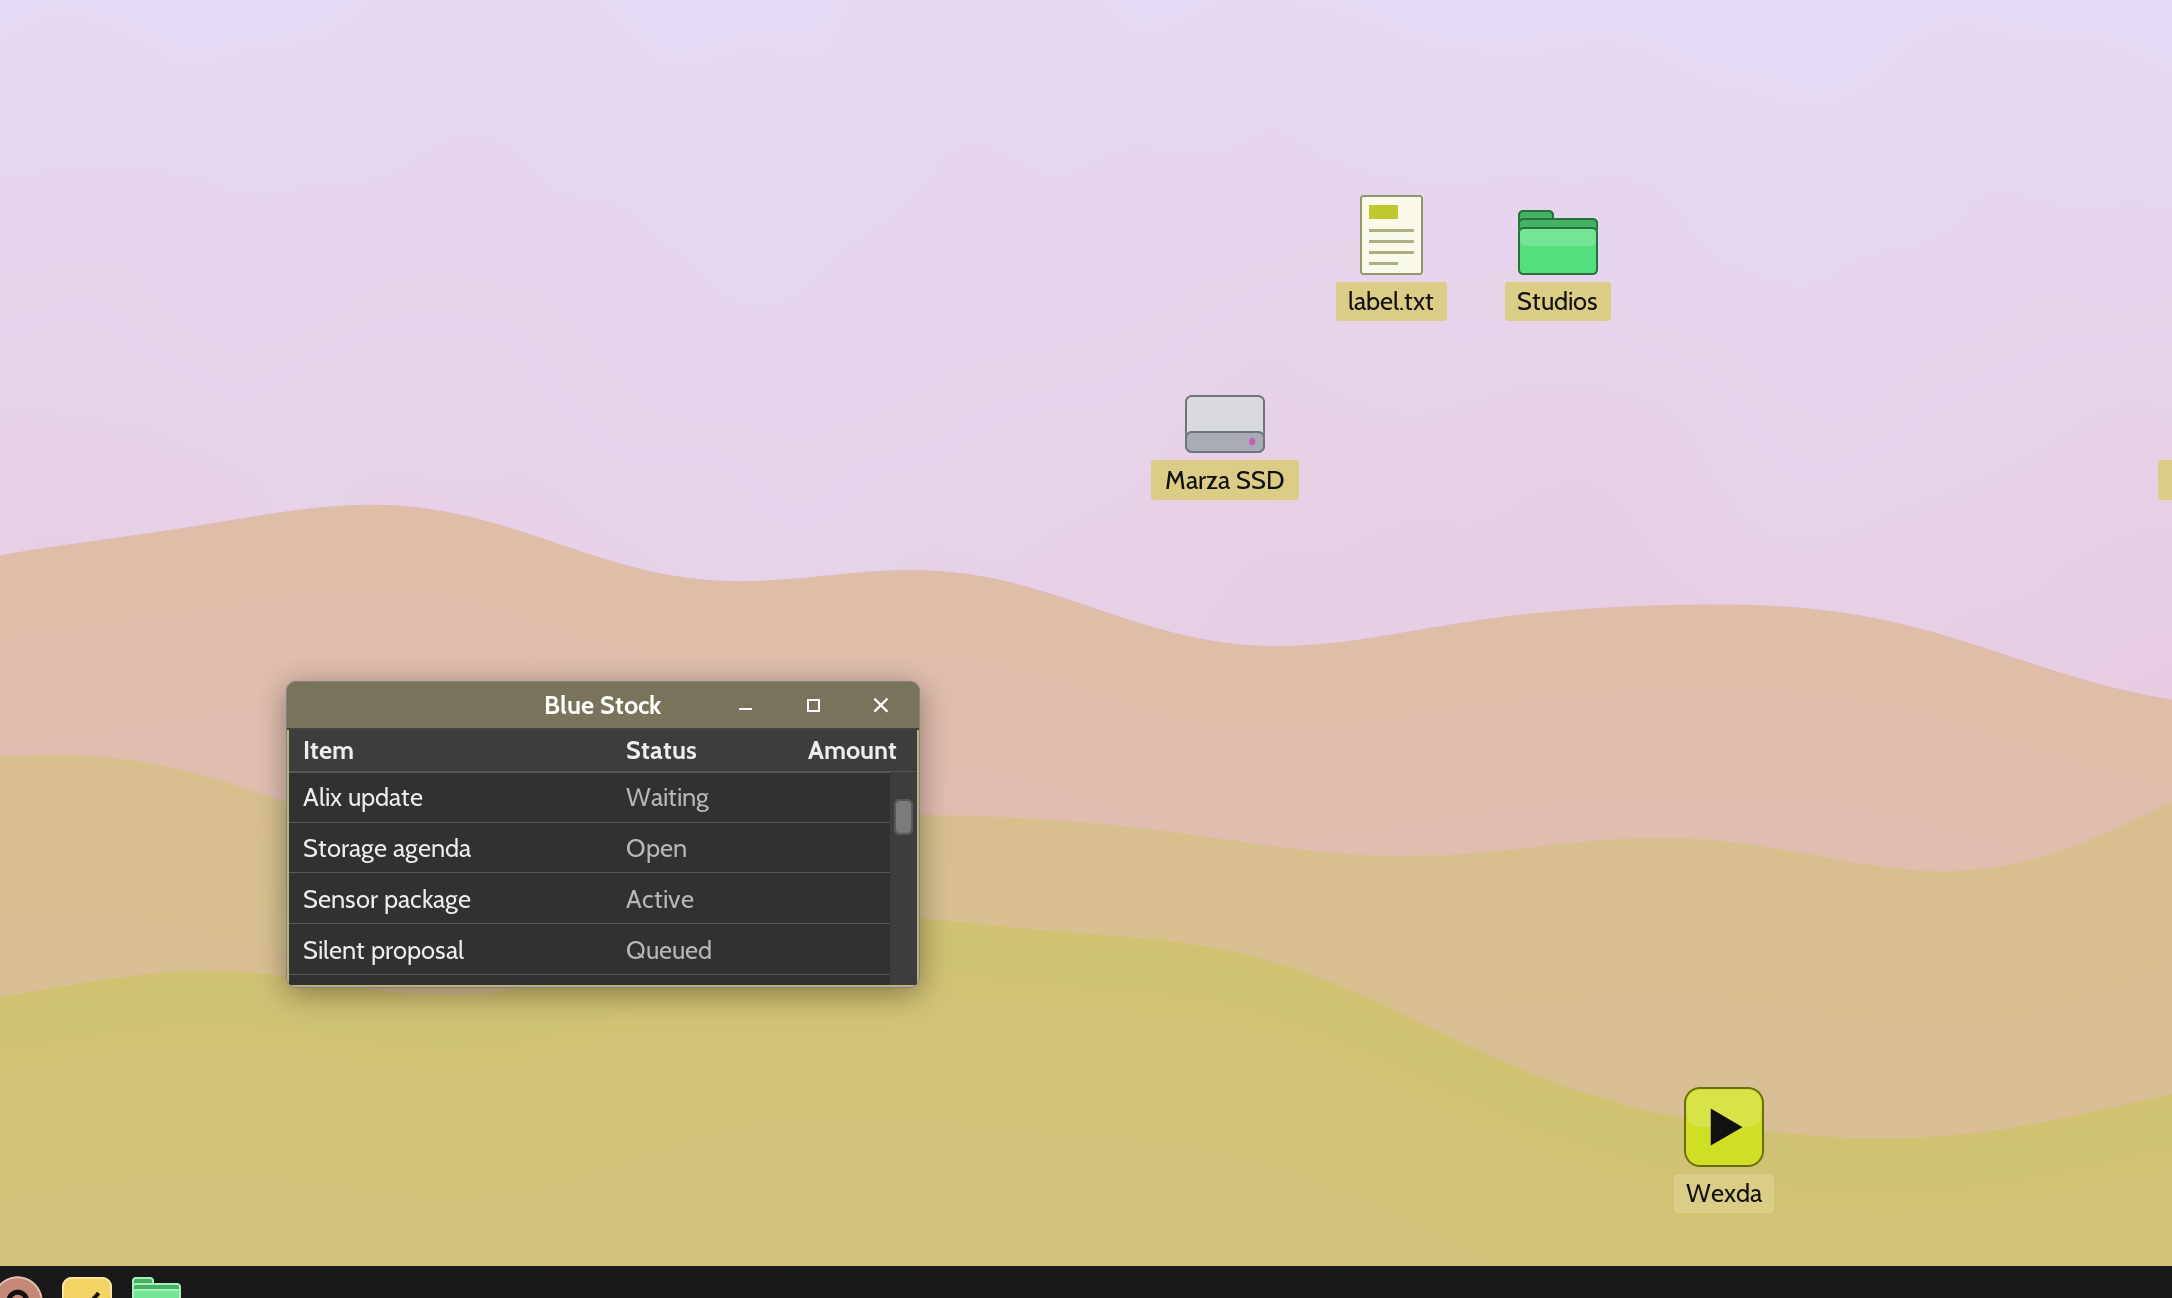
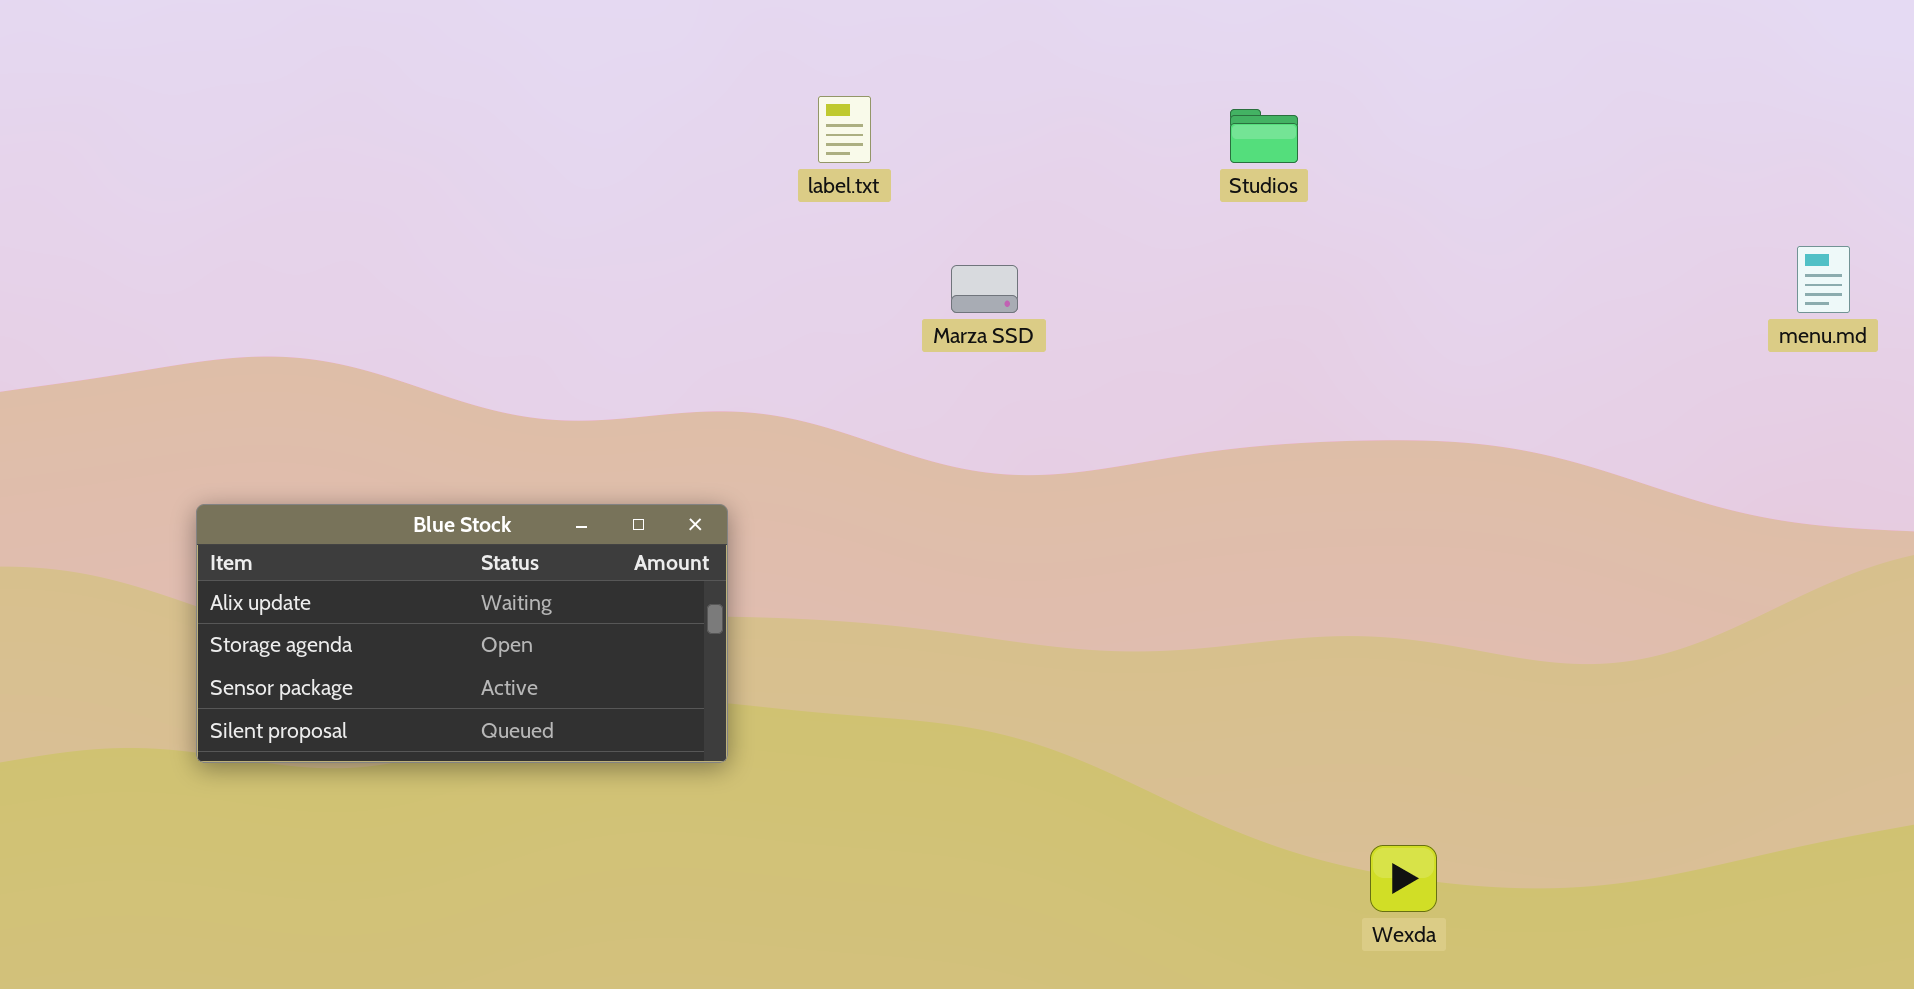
label.txt: [1360,195,1423,275] -> [818,96,871,163], moved

